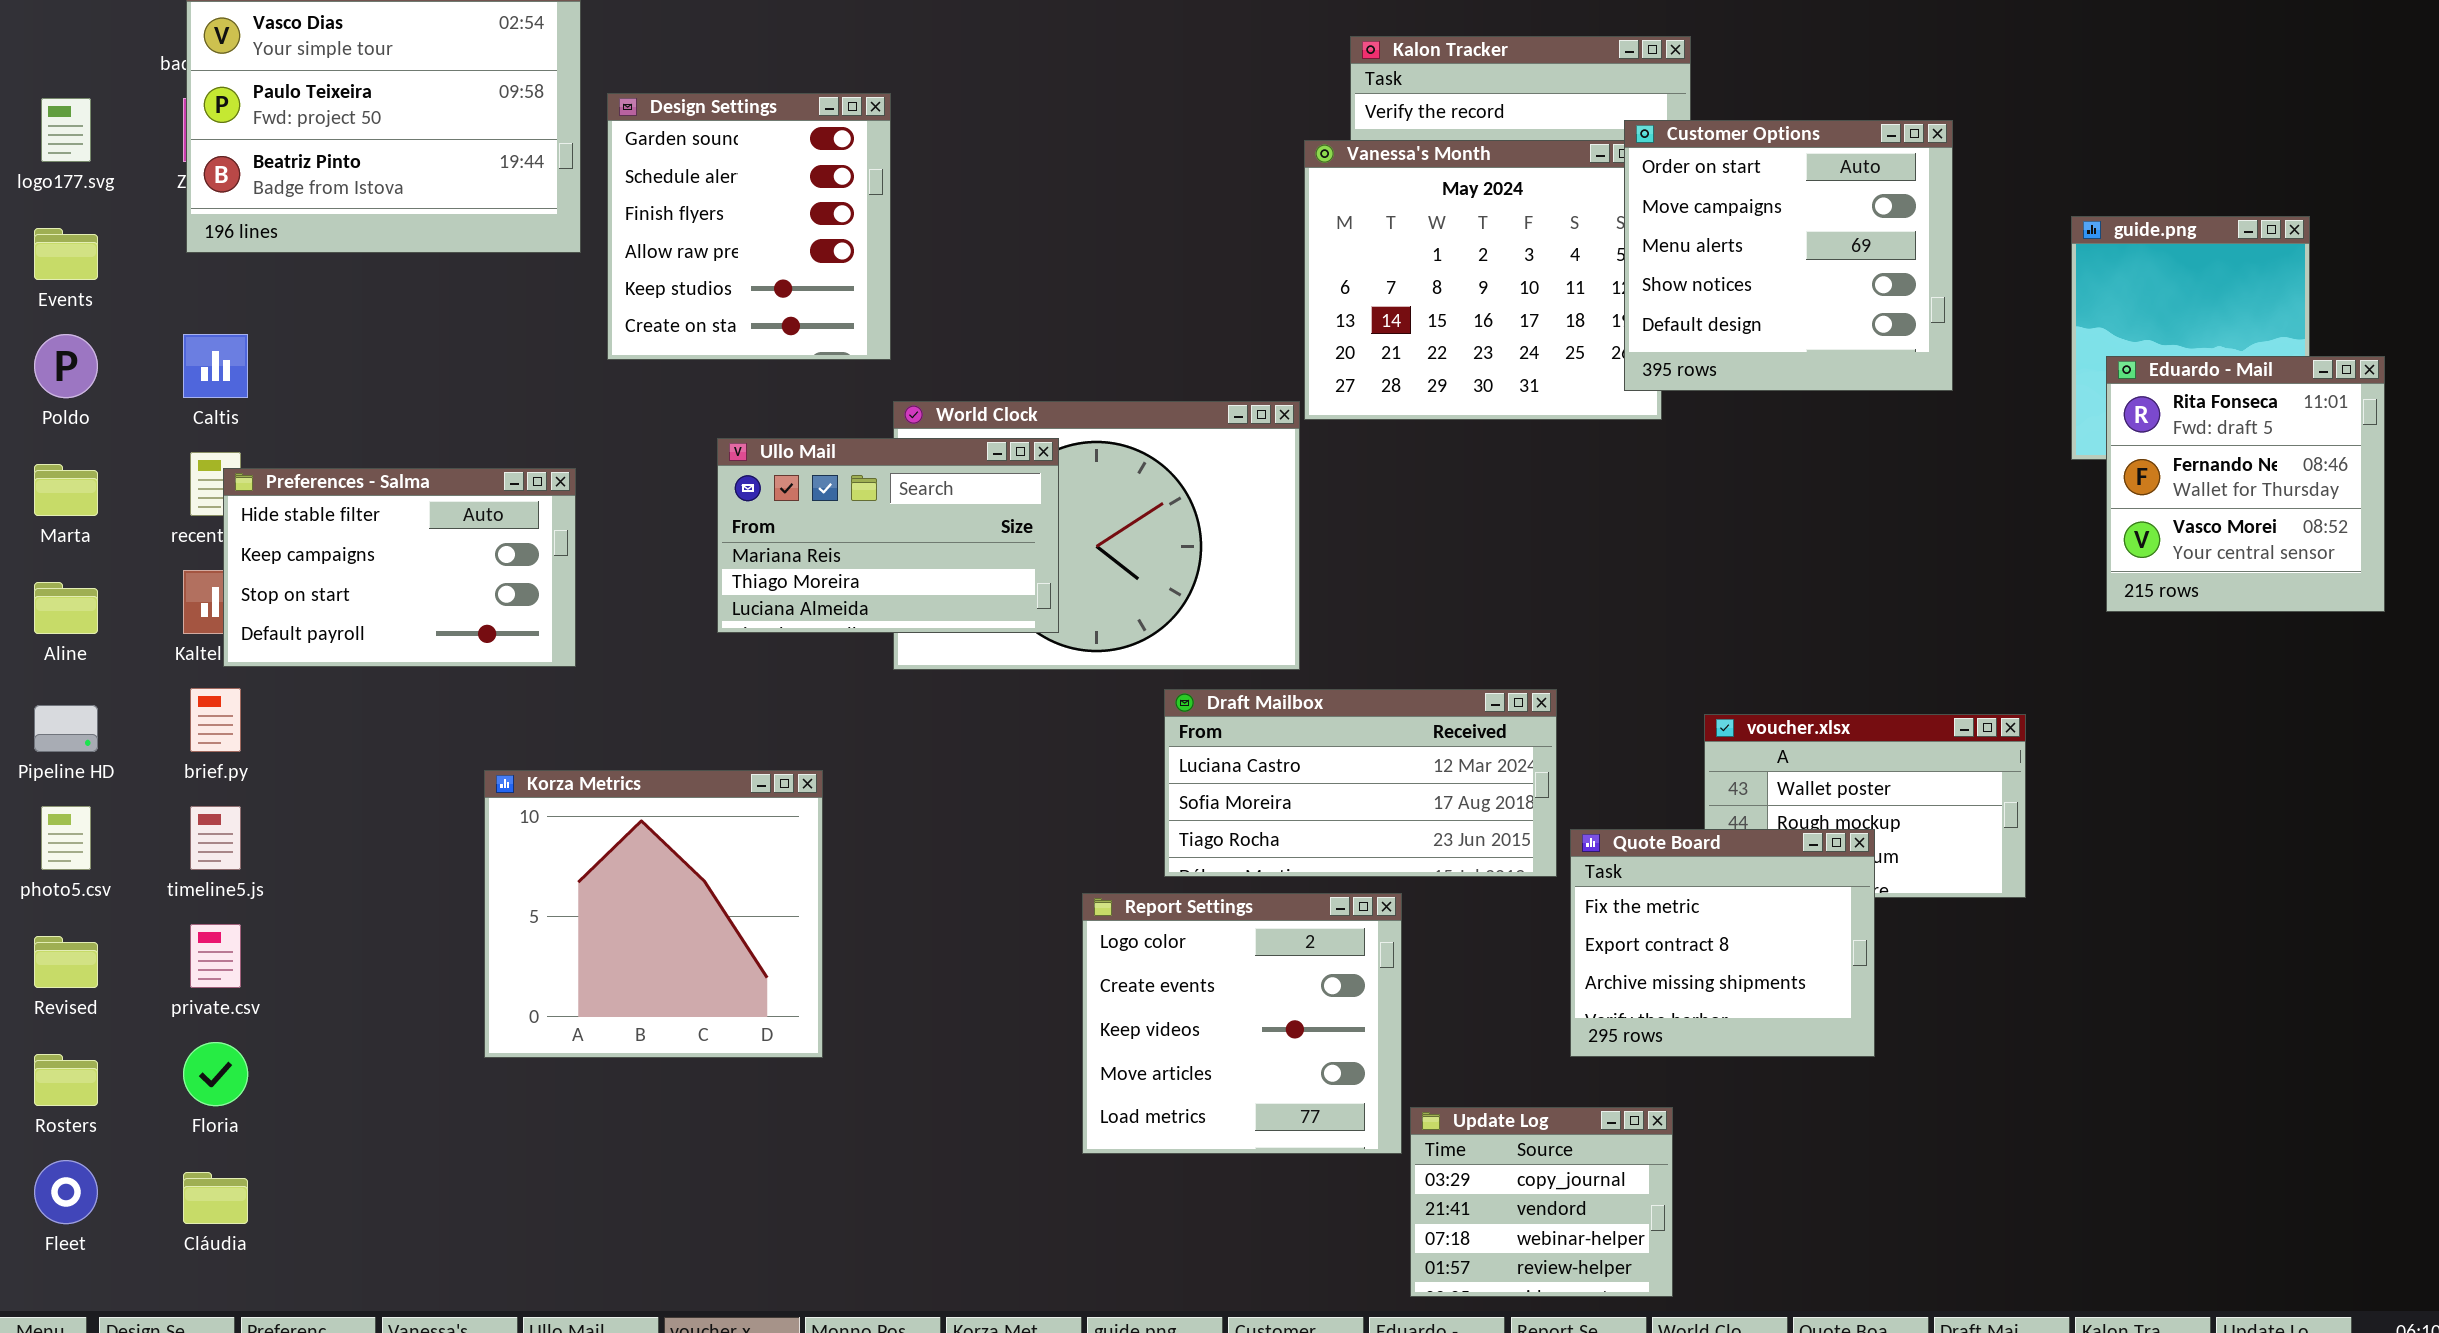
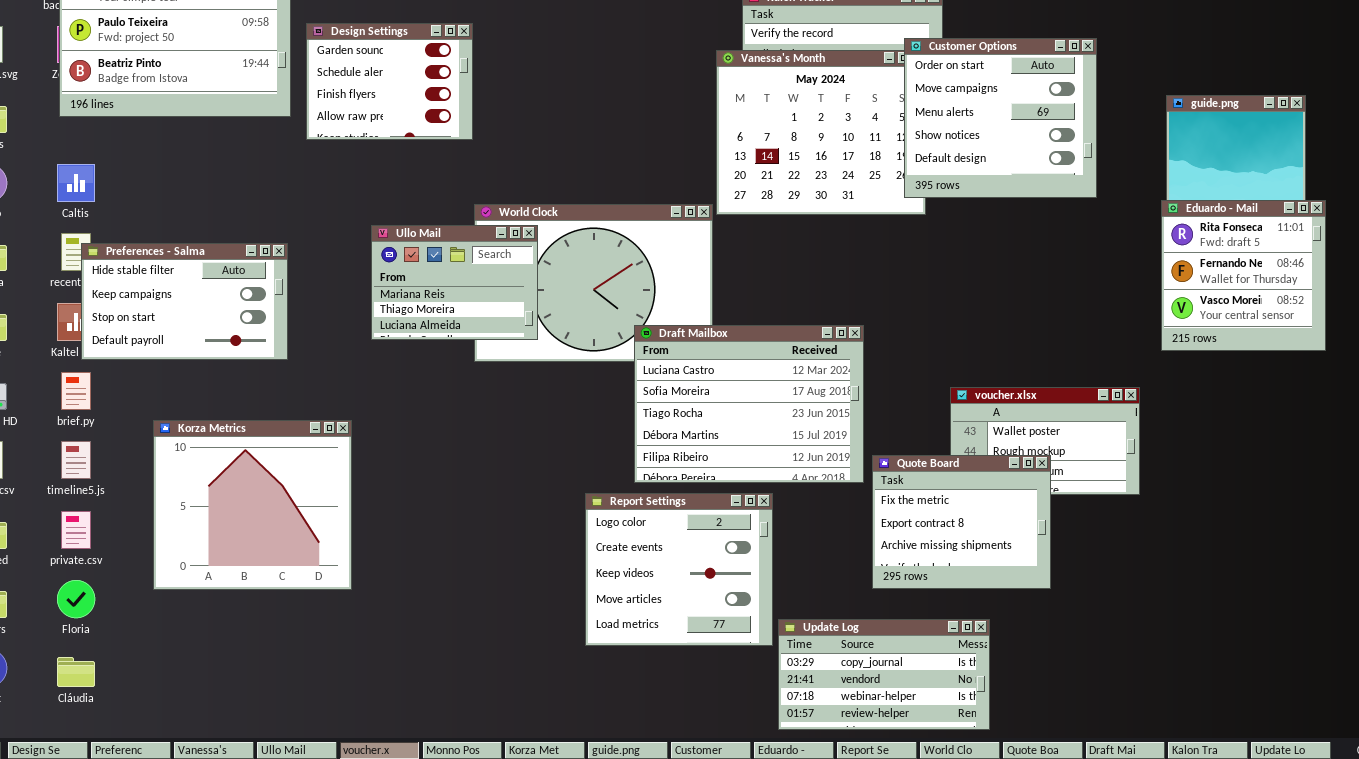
Design Settings: [607,93,891,360] -> [306,23,473,140], resized
Eduardo - Mail: [2106,356,2385,612] -> [1161,200,1326,351], moved
Ullo Mail: [717,438,1059,633] -> [371,225,538,340], resized
Draft Mailbox: [1164,689,1557,877] -> [634,325,864,483], resized
Korza Metrics: [484,770,823,1058] -> [153,420,352,590], moved
Update Log: [1410,1107,1673,1297] -> [778,619,990,730], resized

